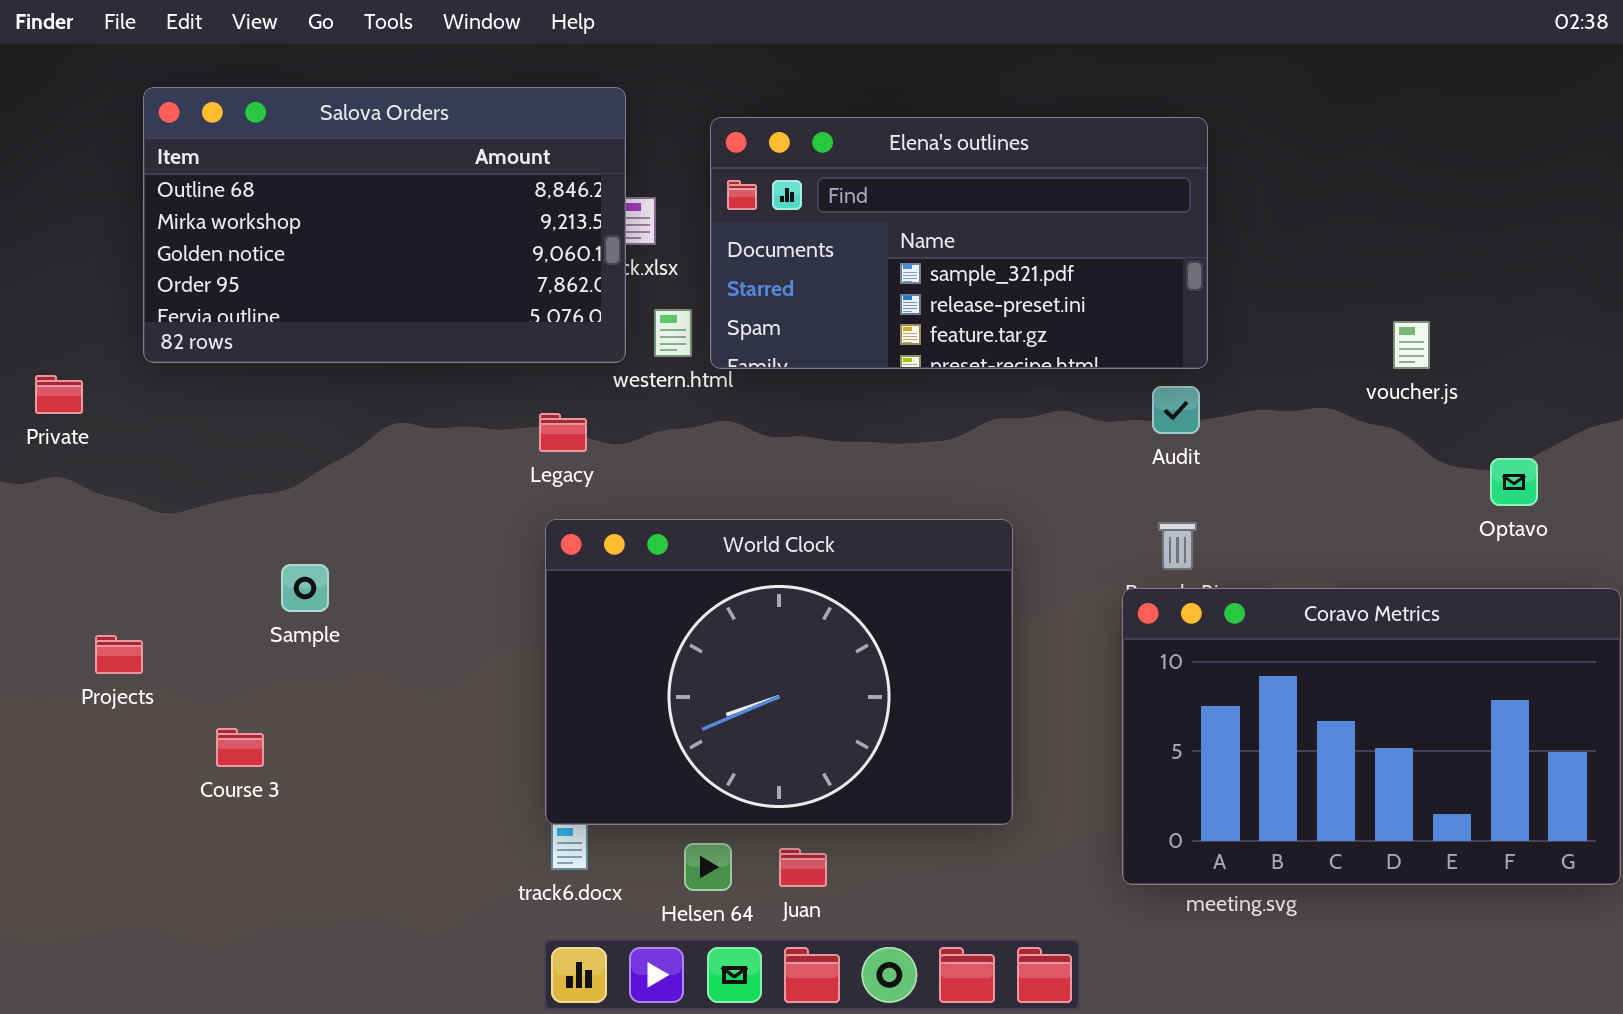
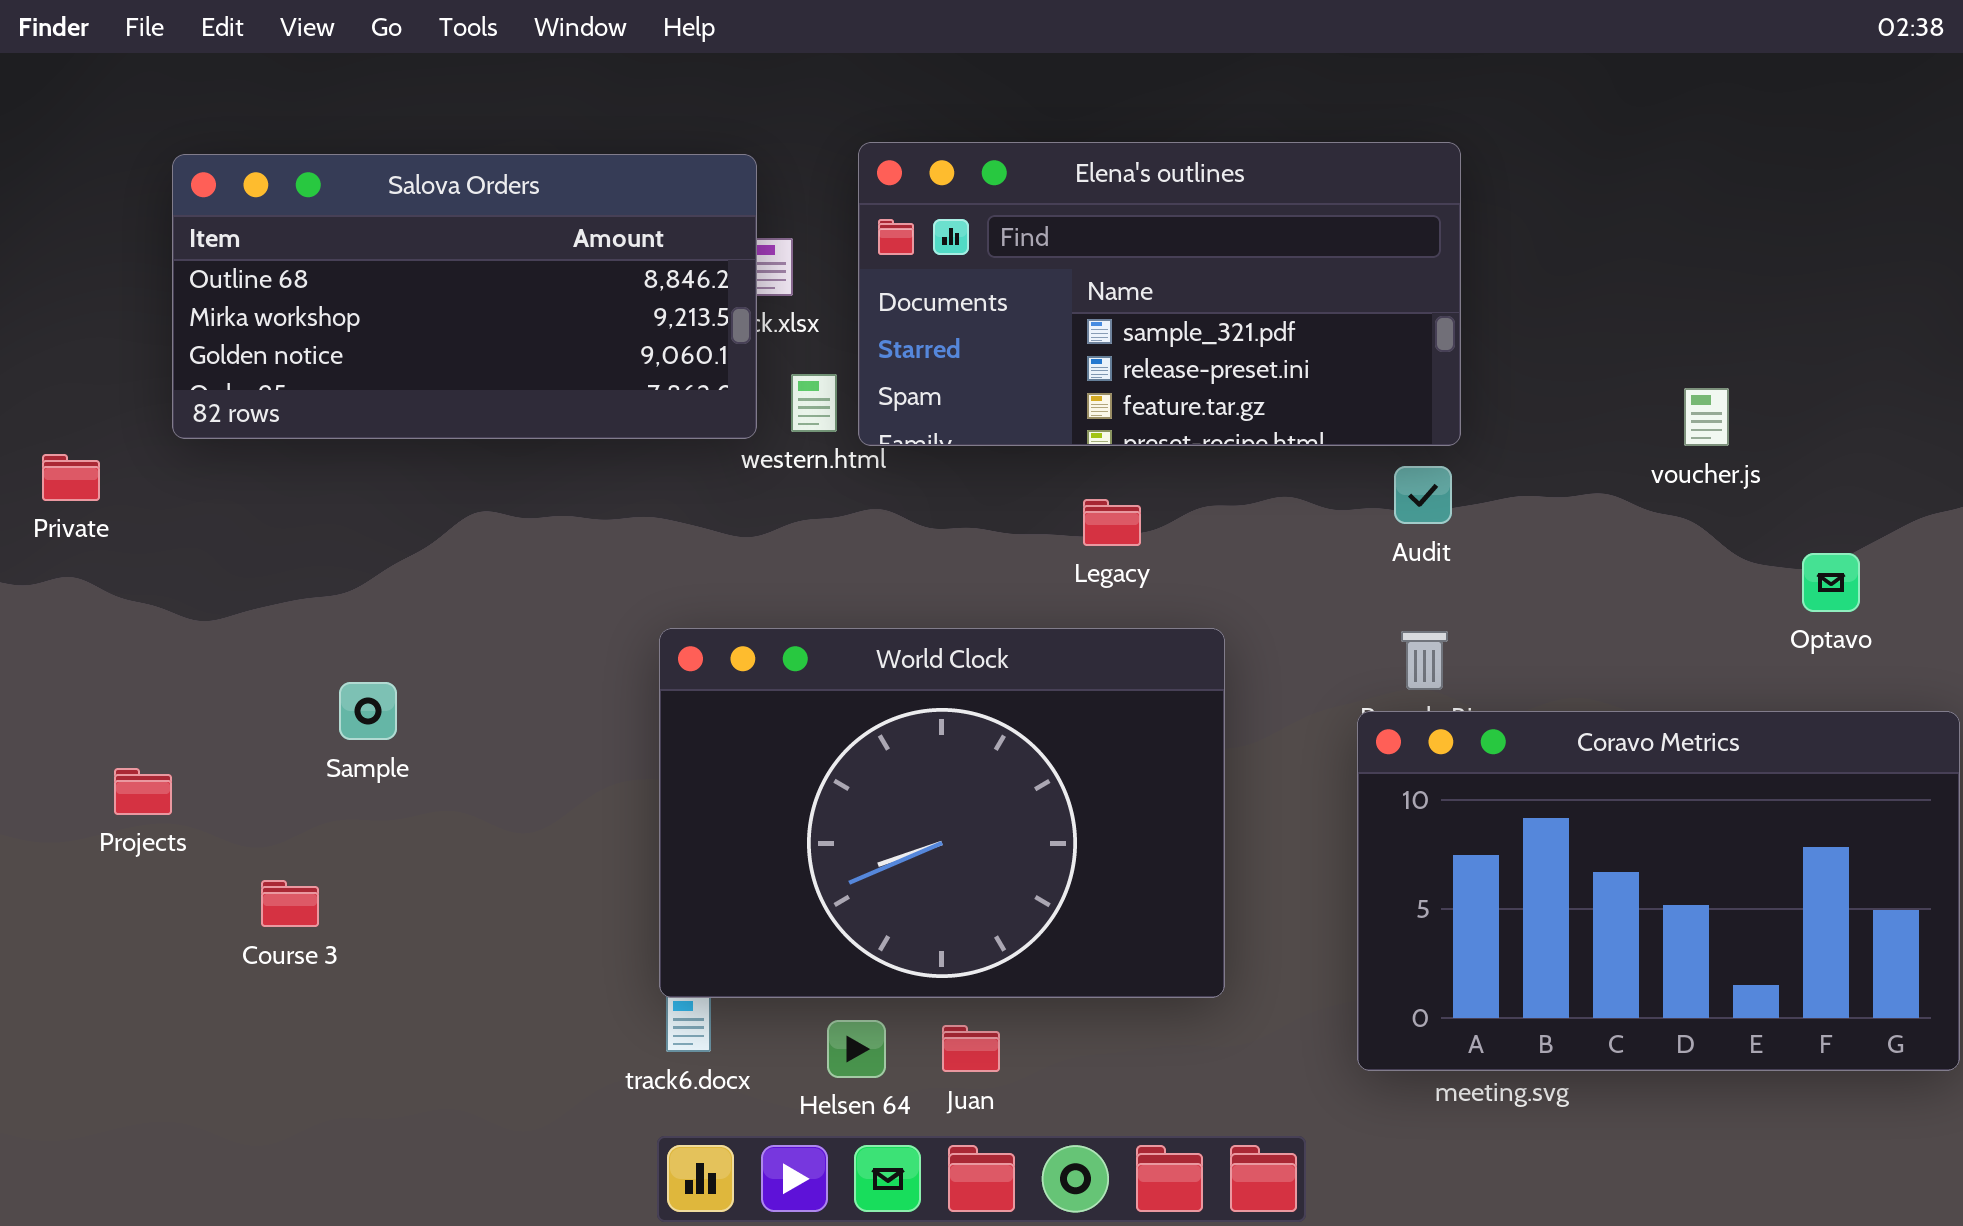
Salova Orders: [143,87,626,363] -> [172,154,757,439], resized
Legacy: [539,413,587,452] -> [1083,499,1141,546], moved

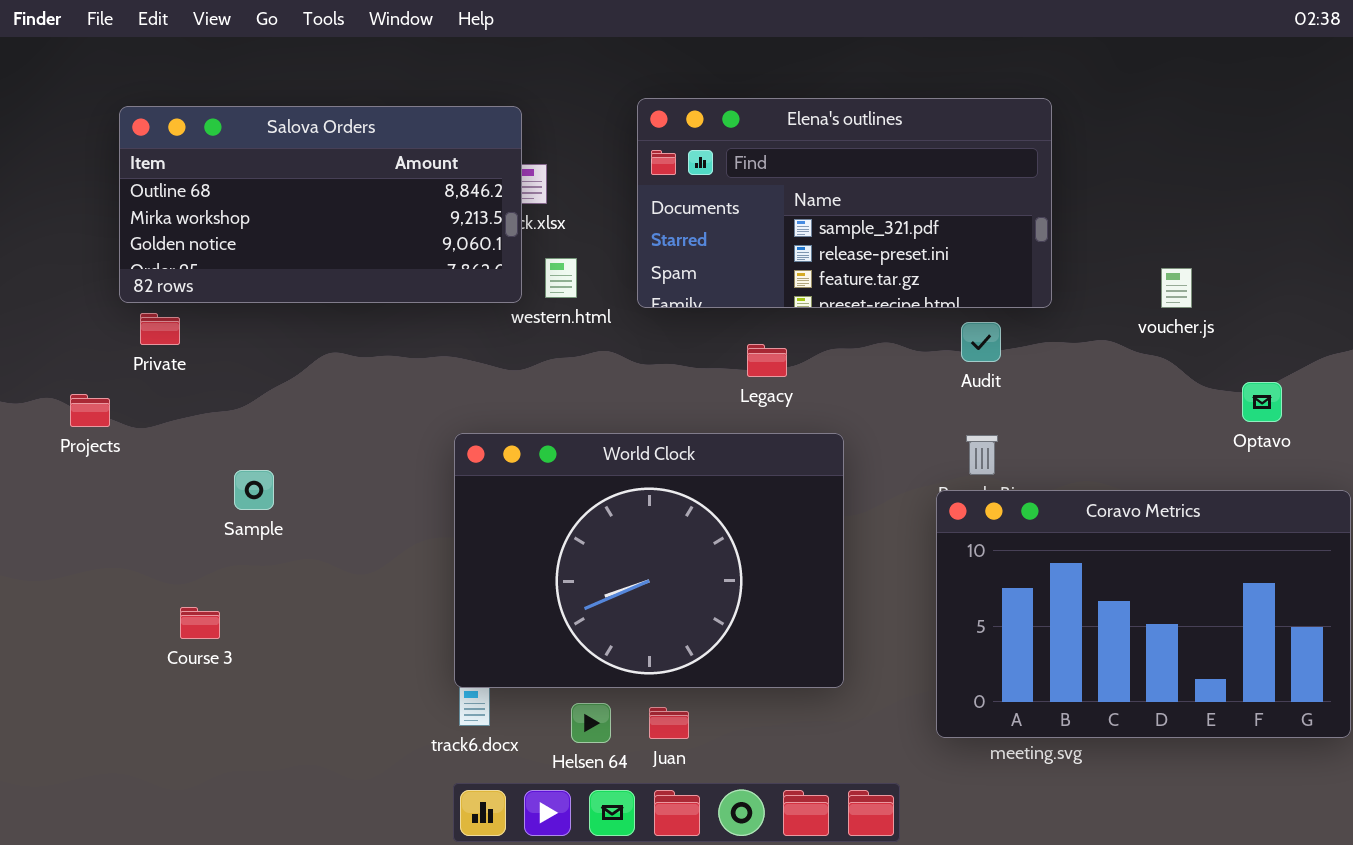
Elena's outlines: [858,142,1461,446] -> [637,98,1052,308], moved
Private: [42,454,100,501] -> [140,313,180,345], moved
Projects: [114,768,172,815] -> [70,394,110,427], moved

